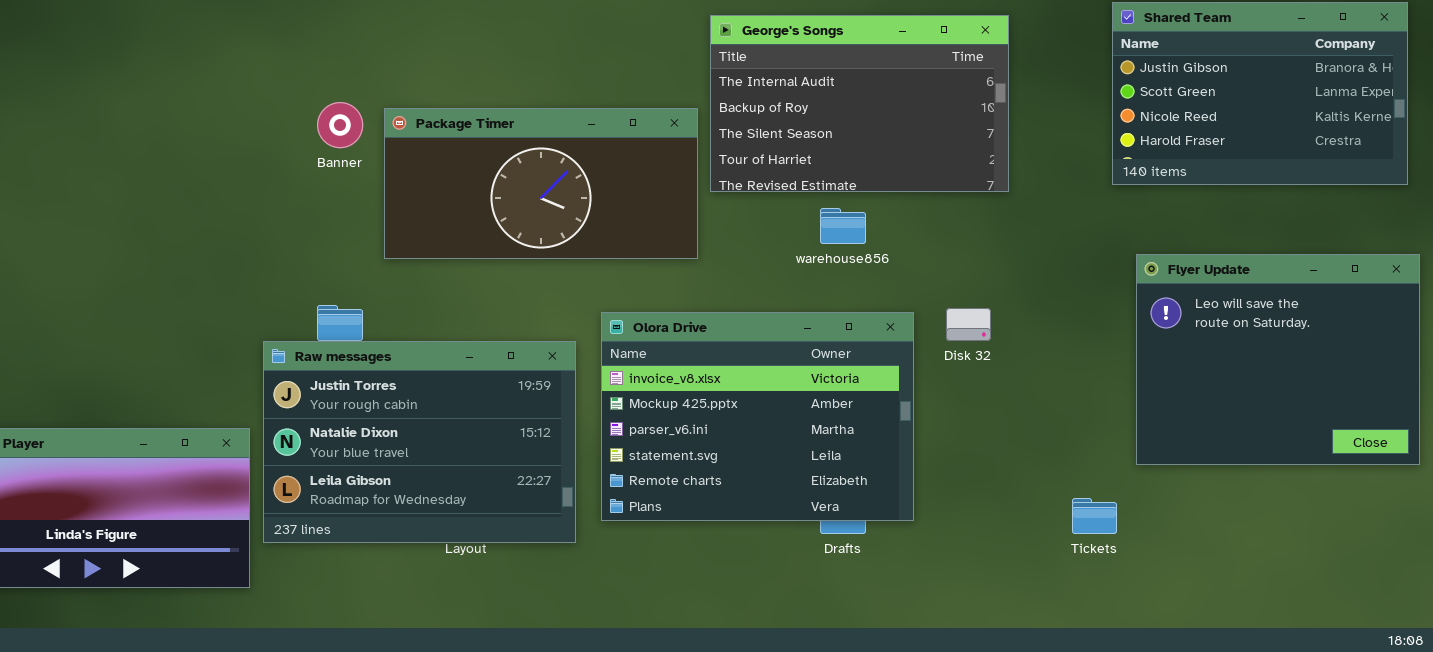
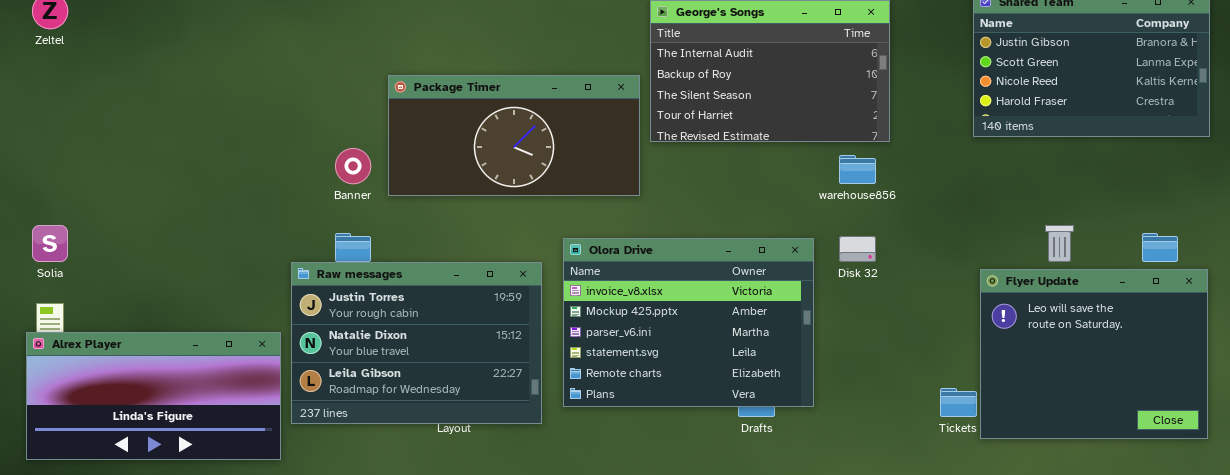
Banner: [317,102,363,148] -> [335,148,371,184], moved
warehouse856: [820,208,866,244] -> [839,155,876,184], moved
Flyer Update: [1136,254,1420,465] -> [980,269,1208,439], moved

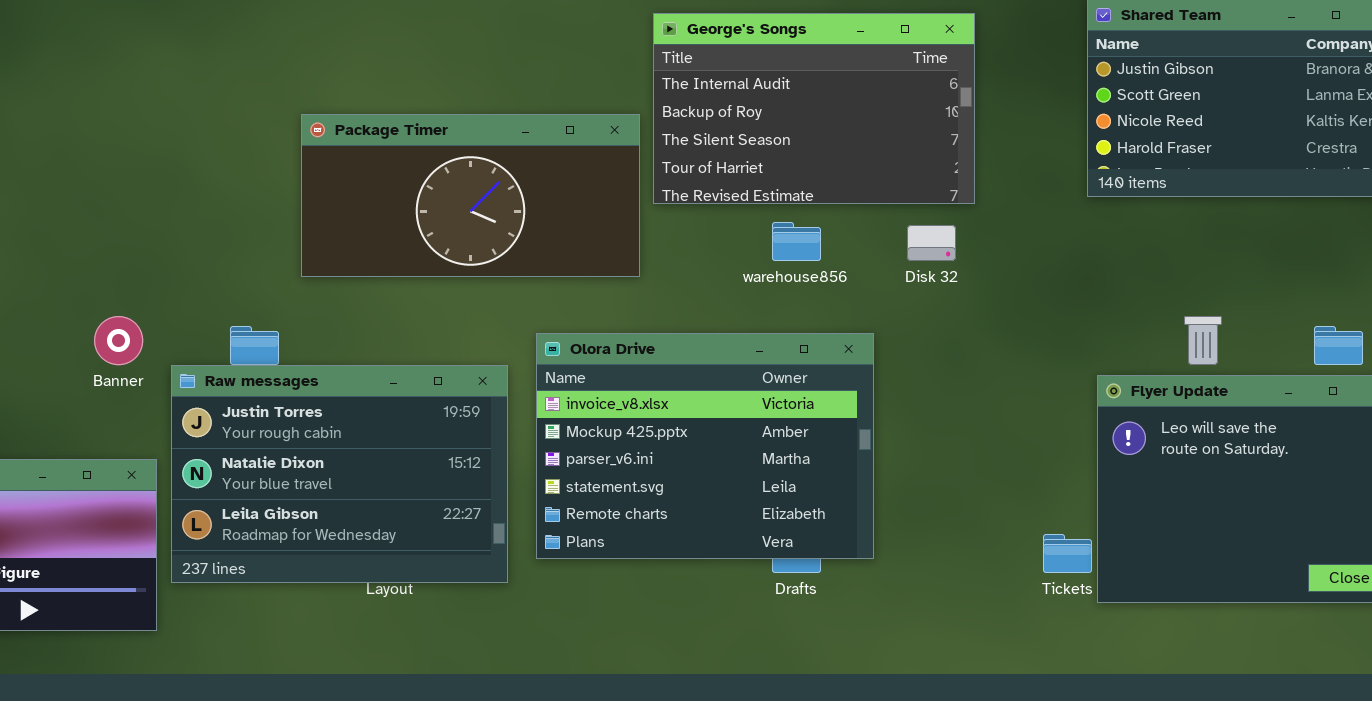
Banner: [335,148,371,184] -> [94,316,143,365], moved
warehouse856: [839,155,876,184] -> [772,222,821,261], moved
Disk 32: [839,236,876,262] -> [907,225,956,261], moved

